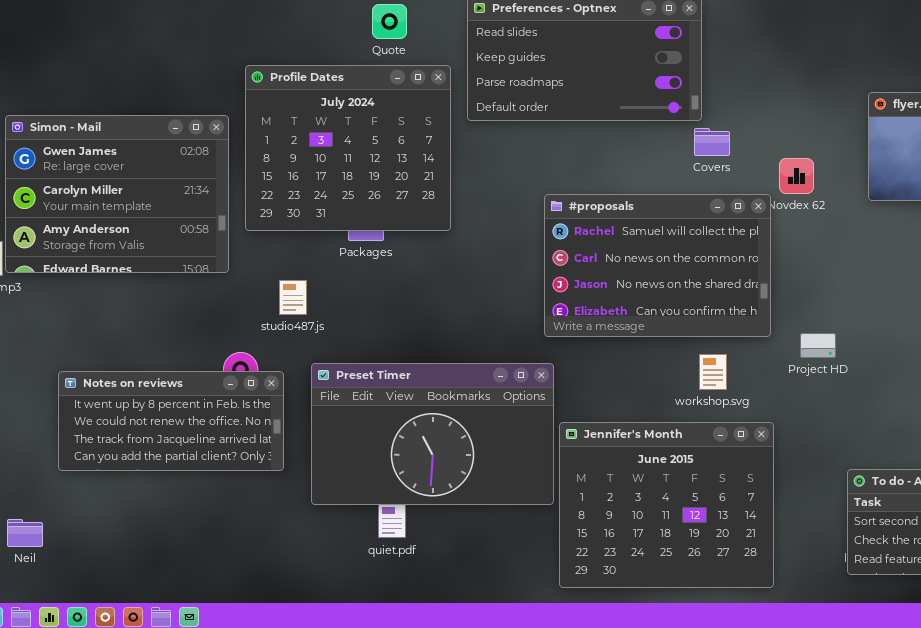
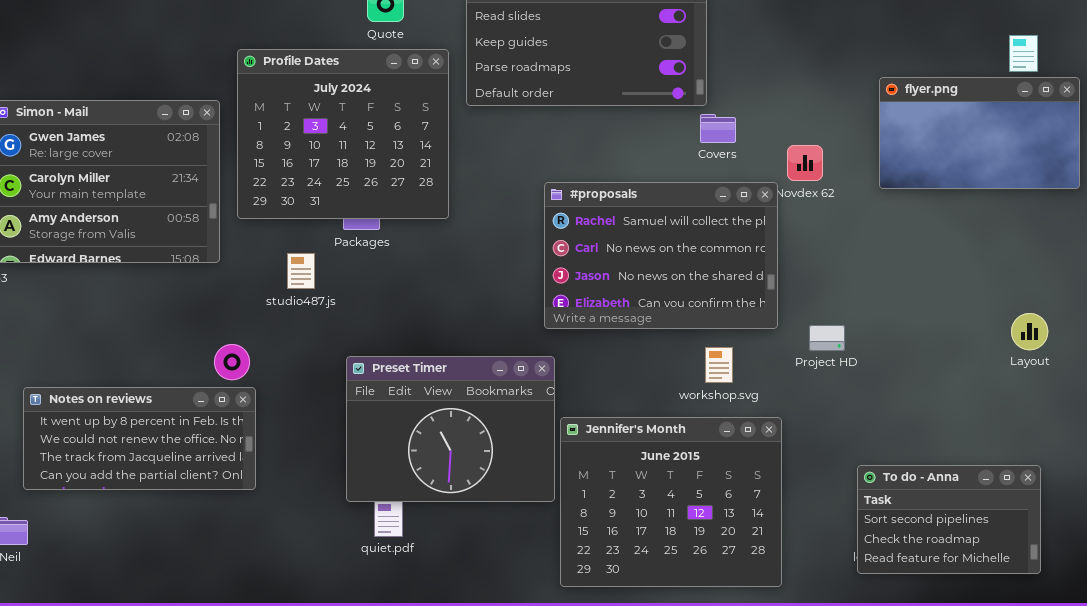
studio487.js: [279,280,307,315] -> [287,253,315,289], moved
Preset Timer: [311,363,554,505] -> [346,356,555,502], resized
Notes on reviews: [58,371,284,471] -> [23,387,256,490], moved

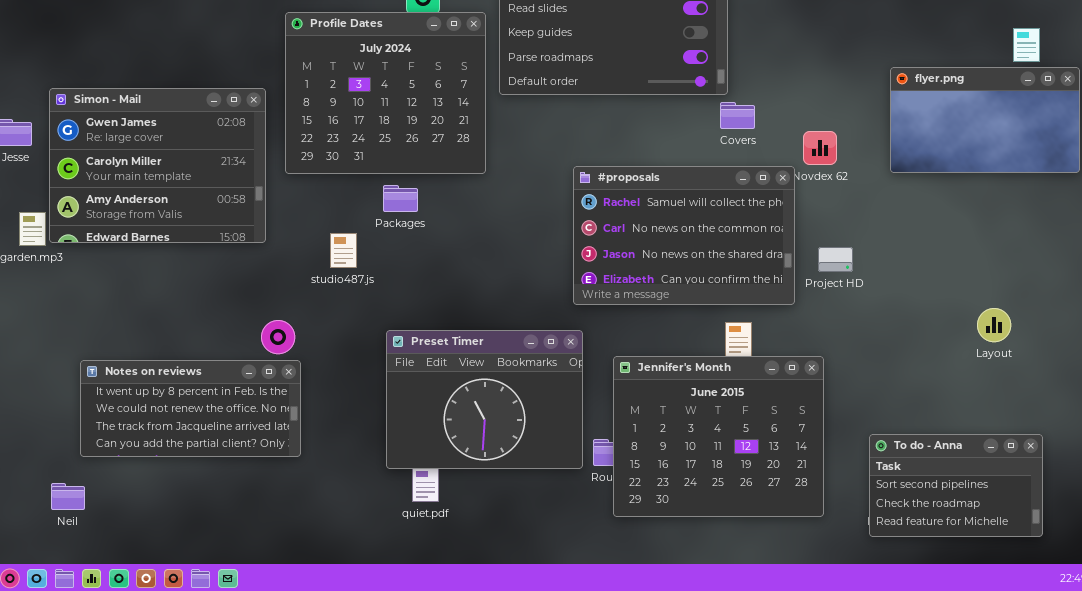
Profile Dates: [237,49,449,219] -> [285,12,486,174], moved
Layout: [1011,313,1048,350] -> [977,308,1011,342], moved
Project HD: [809,325,845,351] -> [818,247,853,272], moved
Jennifer's Month: [560,417,782,587] -> [613,356,824,517], moved

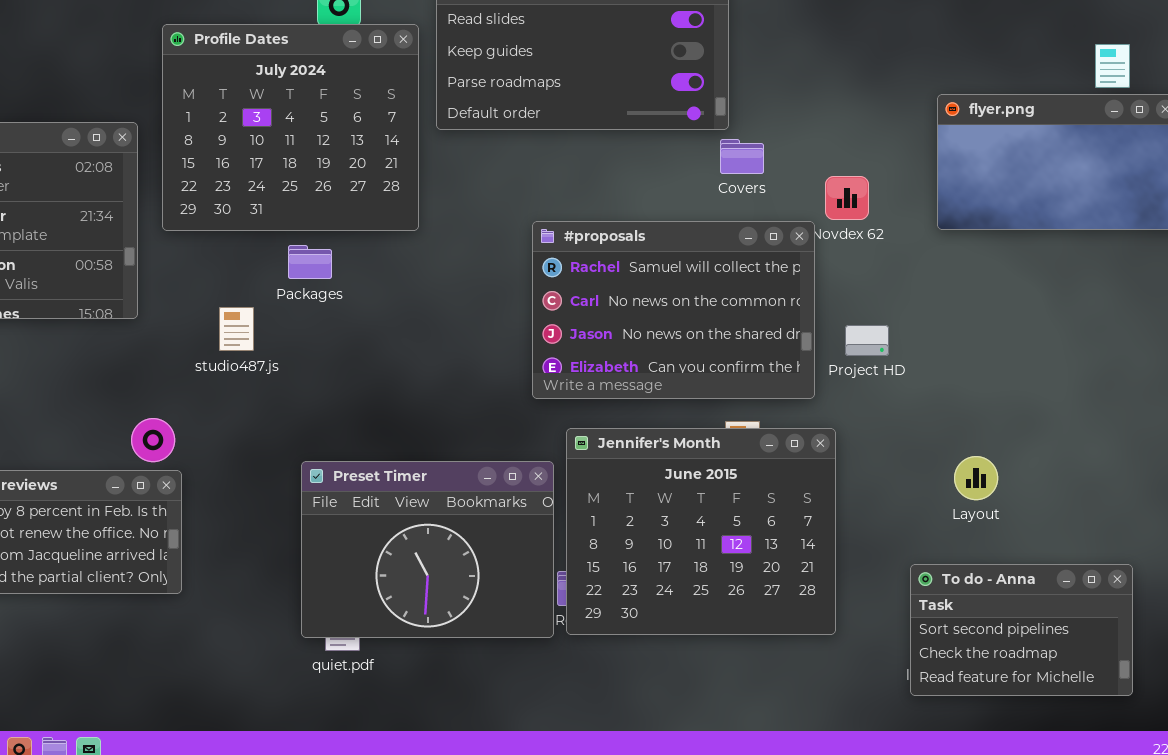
Layout: [977,308,1011,342] -> [954,456,998,500], moved
Preset Timer: [386,330,583,469] -> [301,461,554,638], moved
Jennifer's Month: [613,356,824,517] -> [566,428,836,635], moved

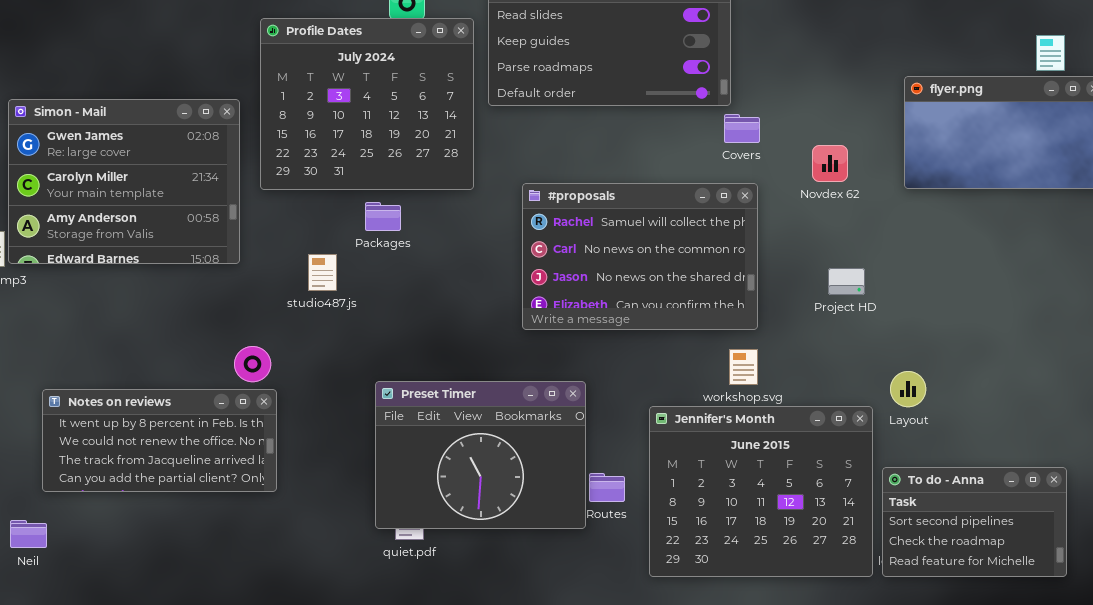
#proposals: [532,221,815,399] -> [522,183,758,330], moved
Jennifer's Month: [566,428,836,635] -> [649,406,873,577], moved
Layout: [954,456,998,500] -> [890,371,926,407], moved

